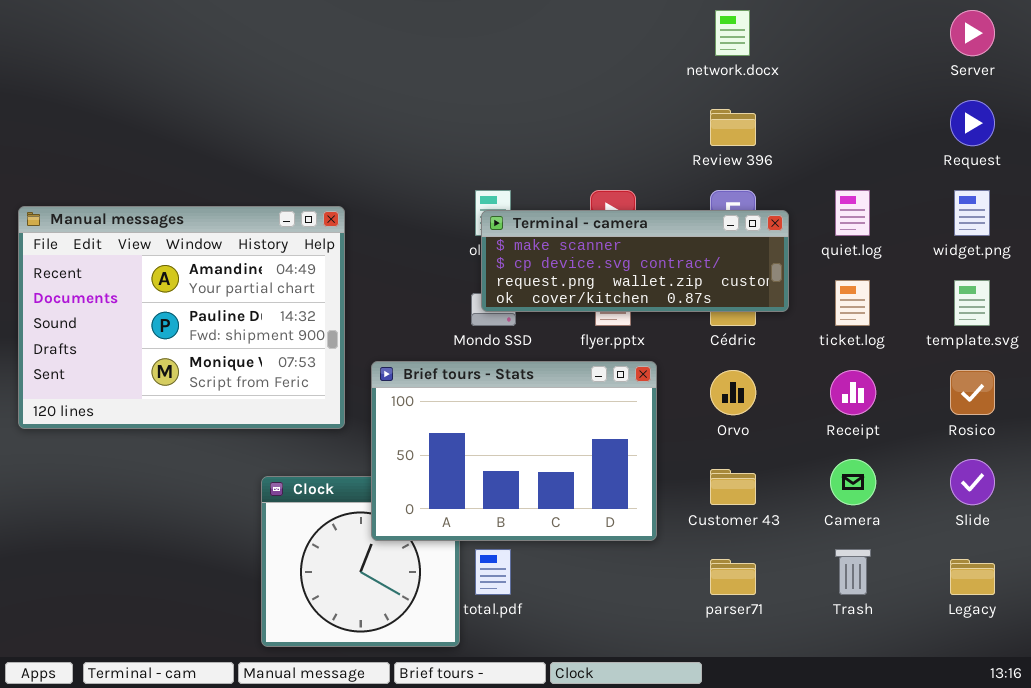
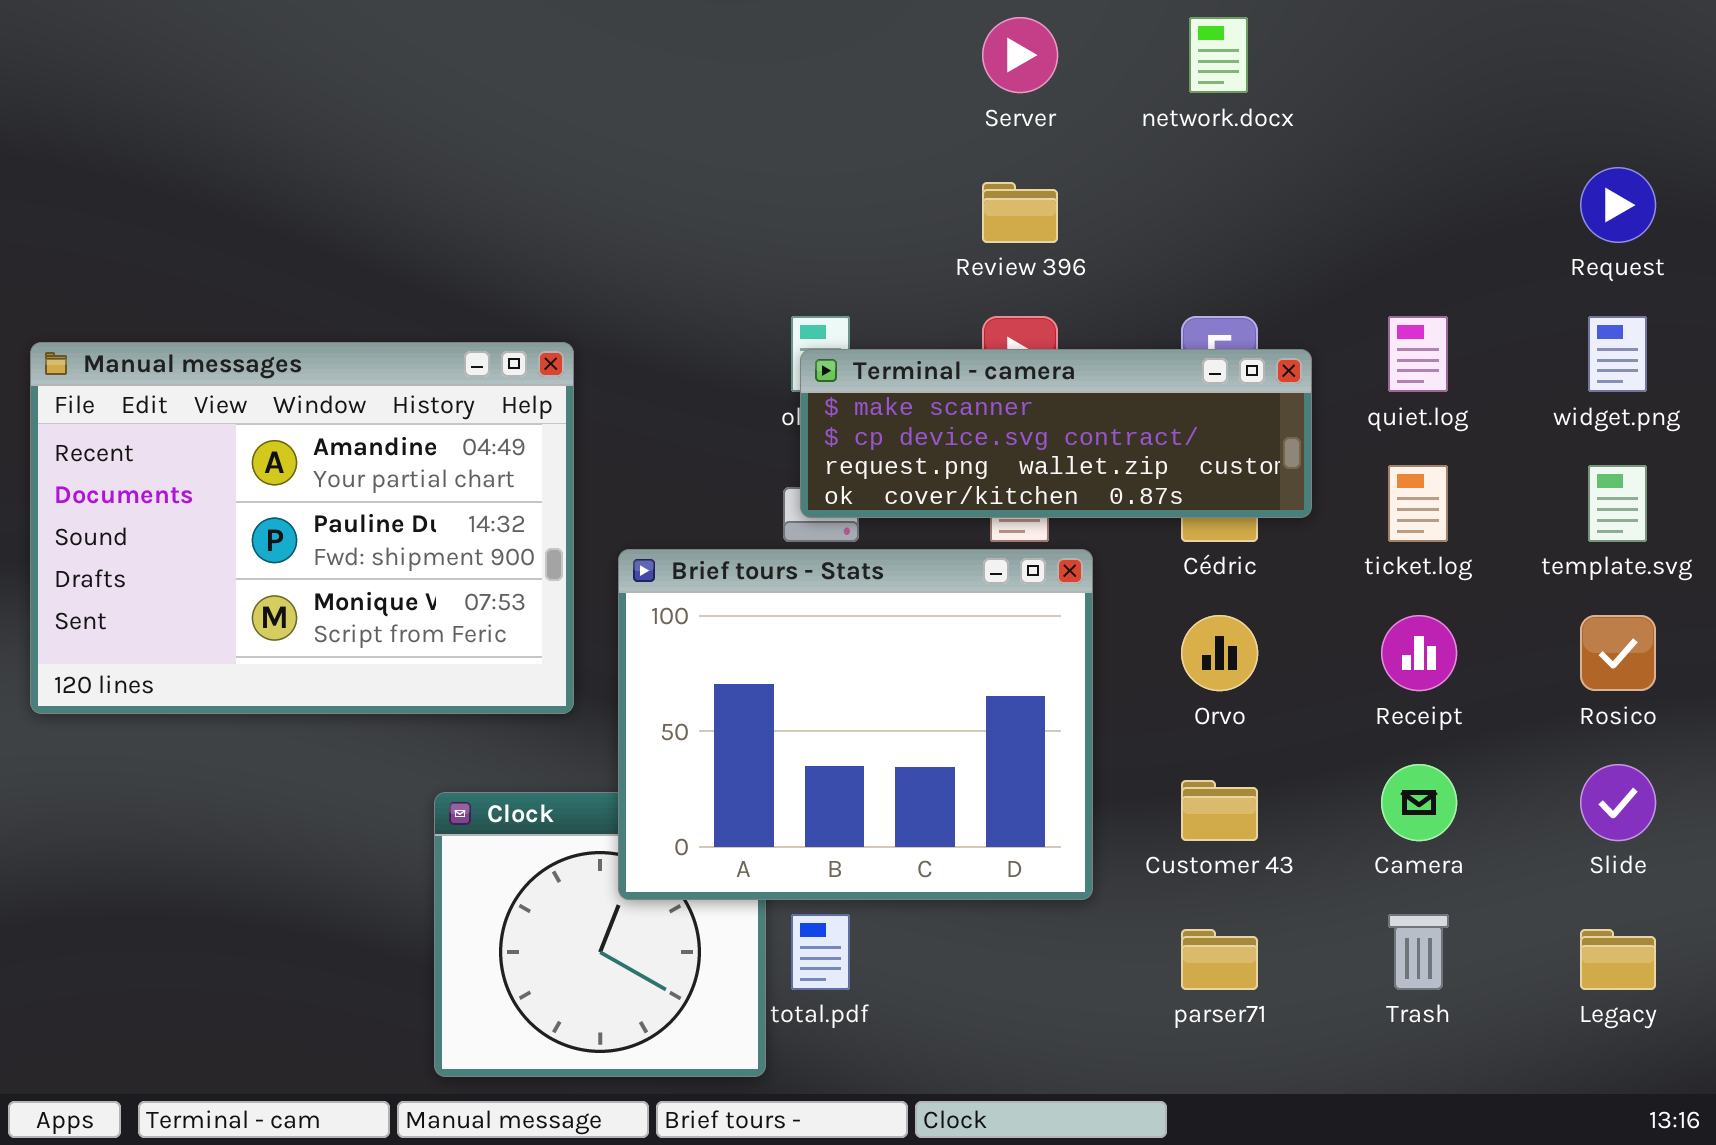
Server: [950,10,995,56] -> [982,17,1058,93], moved
Review 396: [710,109,756,146] -> [982,182,1058,243], moved
Brief tours - Stats: [371,361,657,541] -> [618,549,1093,900], resized

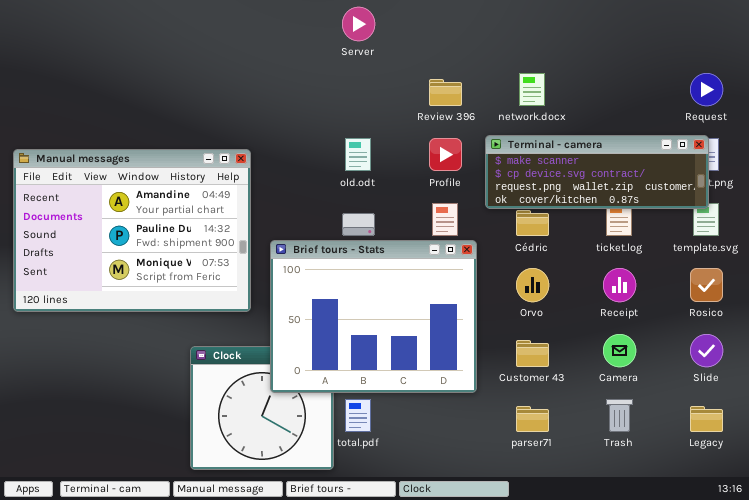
Server: [982,17,1058,93] -> [342,7,375,41], moved
network.docx: [1189,17,1248,93] -> [519,73,545,106], moved
Terminal - camera: [800,349,1312,518] -> [485,135,709,209], moved

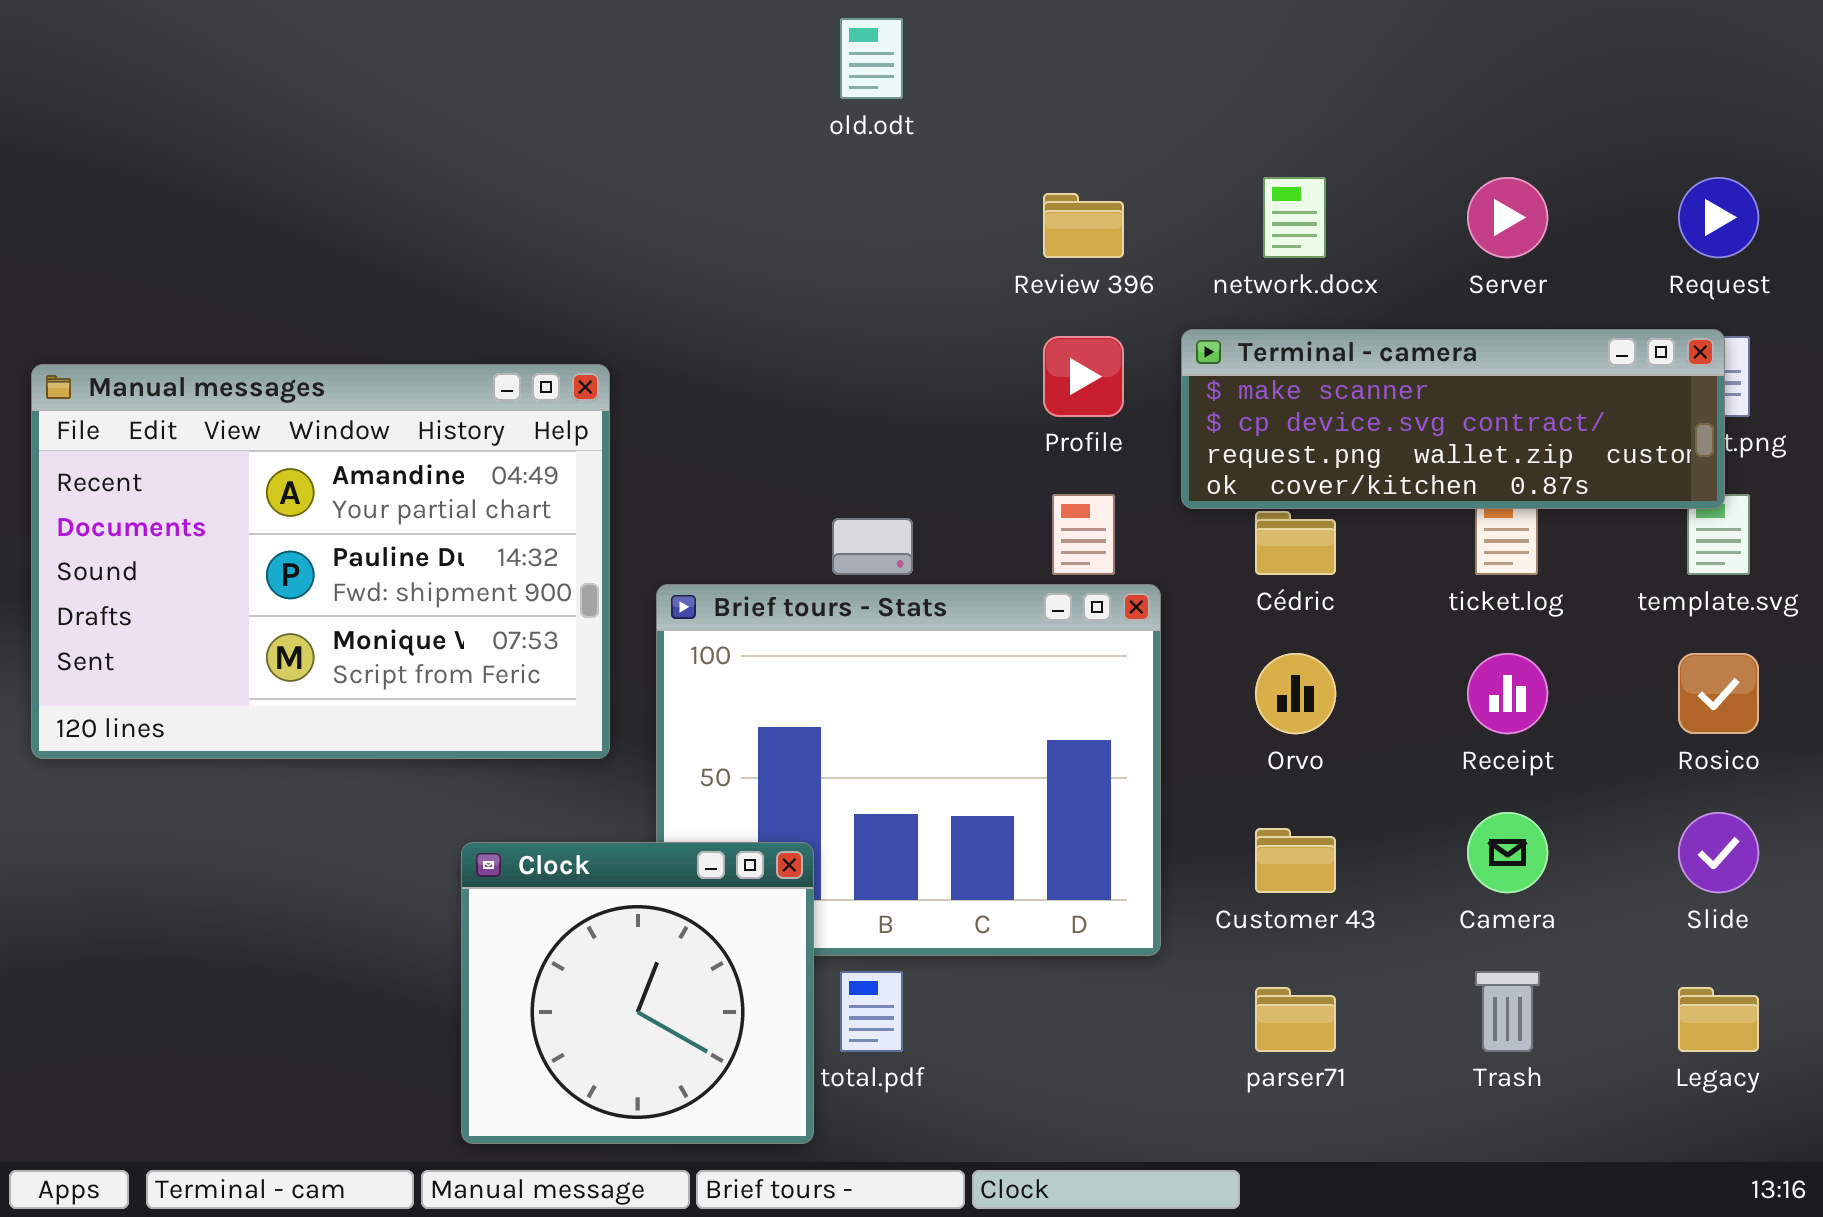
Server: [342,7,375,41] -> [1467,177,1548,258], moved
old.odt: [345,138,371,171] -> [840,18,903,99], moved
Clock: [190,346,334,470] -> [461,842,814,1144], raised

